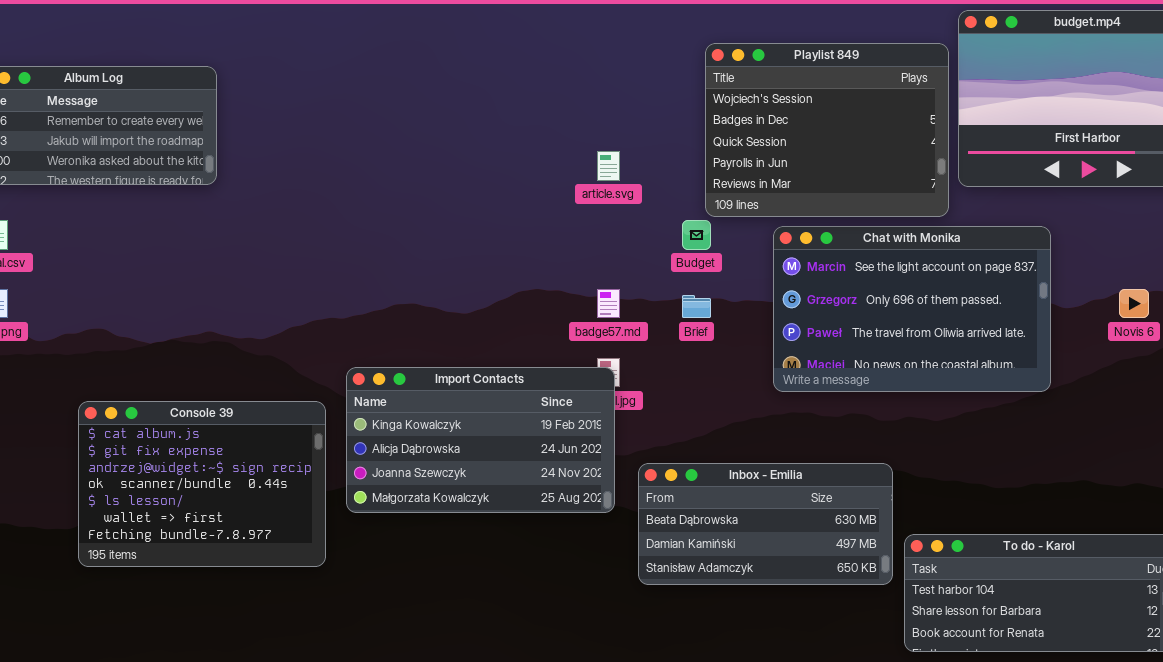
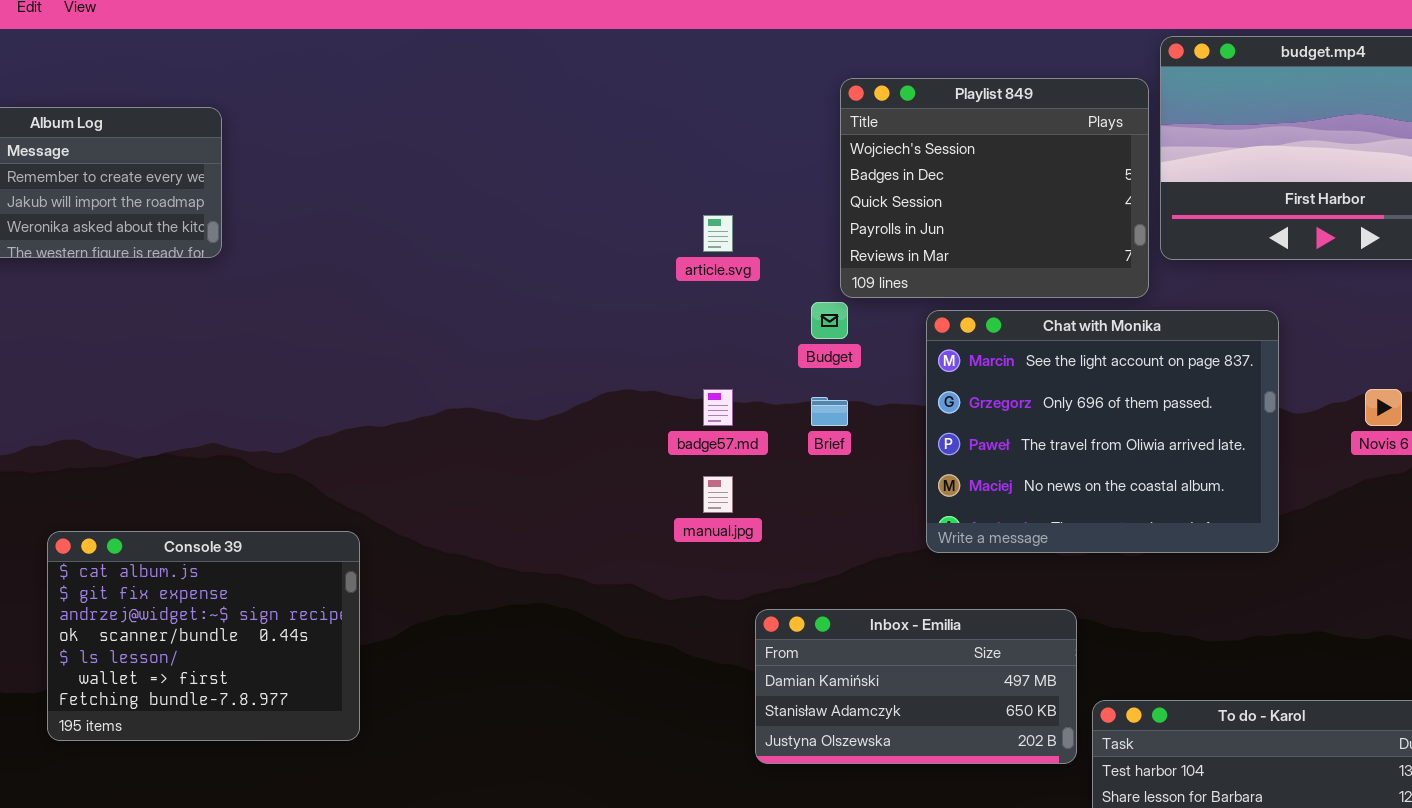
Chat with Monika: [773,226,1051,392] -> [926,310,1279,553], resized
Import Contacts: [346,367,615,513] -> none, closed
Inbox - Emilia: [638,463,893,585] -> [755,609,1077,764], scrolled down 1 row

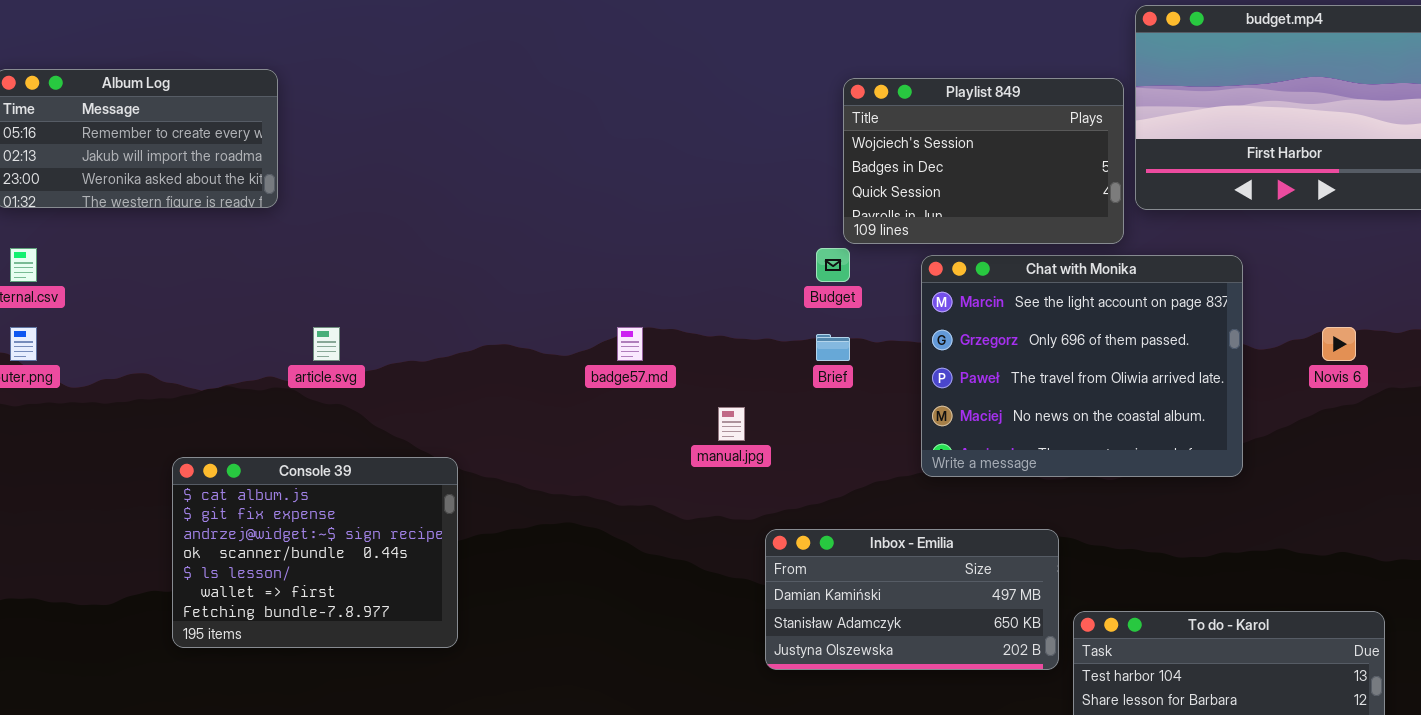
Playlist 849: [840,78,1149,298] -> [843,78,1124,244], resized
article.svg: [703,215,733,252] -> [313,327,340,361], moved
badge57.md: [703,389,733,426] -> [617,327,643,361], moved
Console 39: [47,531,360,741] -> [172,457,458,648], moved

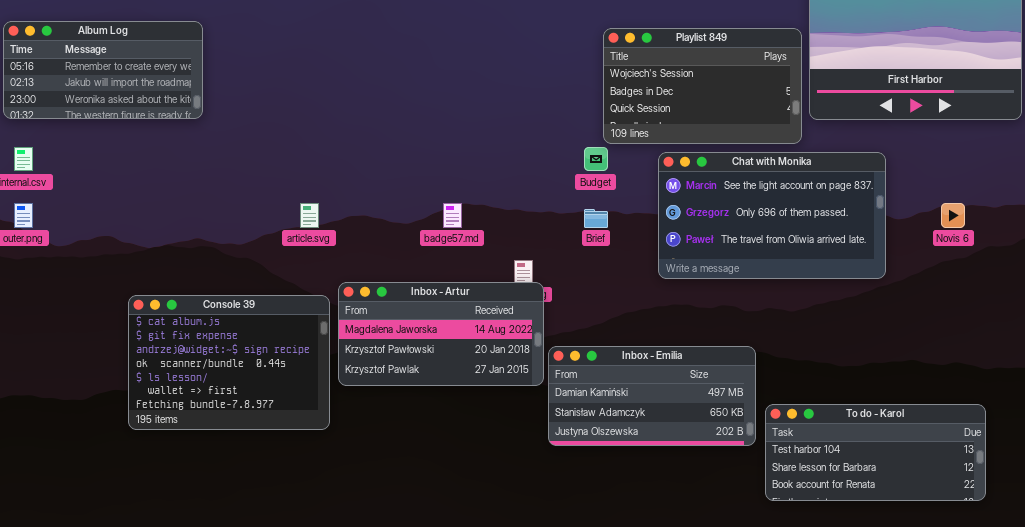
Chat with Monika: [921,255,1243,477] -> [658,152,886,279], resized
article.svg: [313,327,340,361] -> [300,203,319,228], moved
Inbox - Artur: none -> [338,282,544,386], opened

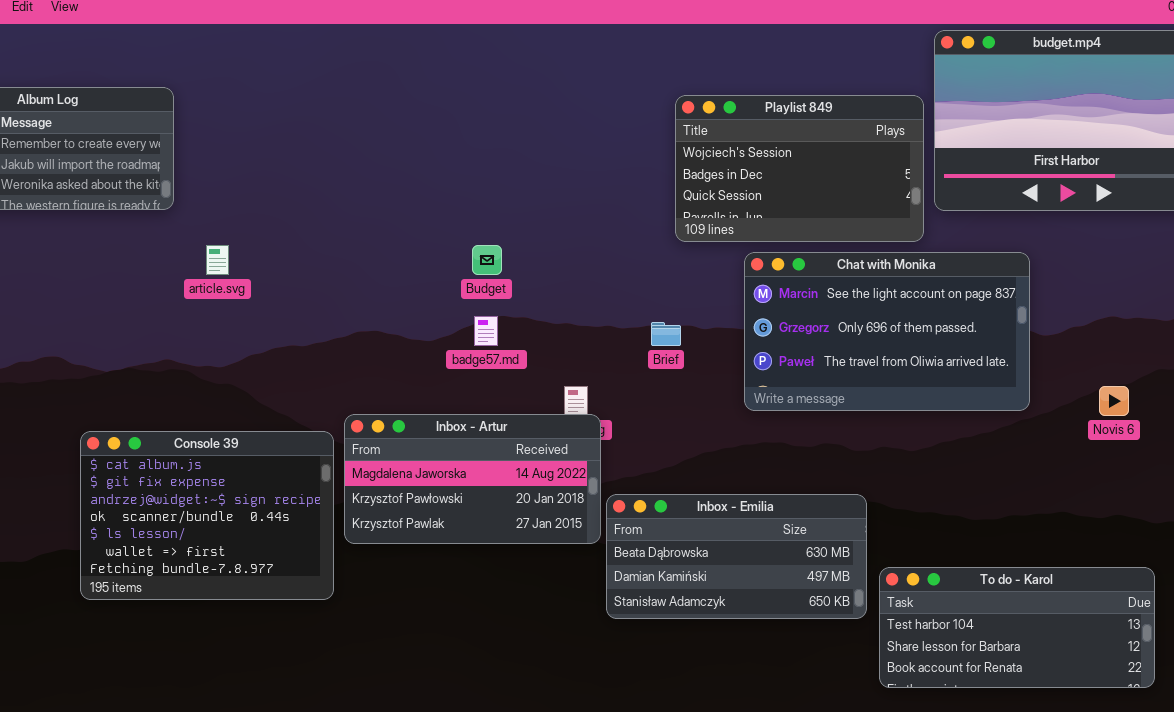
Budget: [584,147,608,171] -> [472,245,502,275], moved
article.svg: [300,203,319,228] -> [206,245,229,275], moved
Novis 6: [941,203,965,228] -> [1099,386,1129,416], moved
Inbox - Emilia: [548,346,756,446] -> [606,494,867,619], scrolled up 1 row

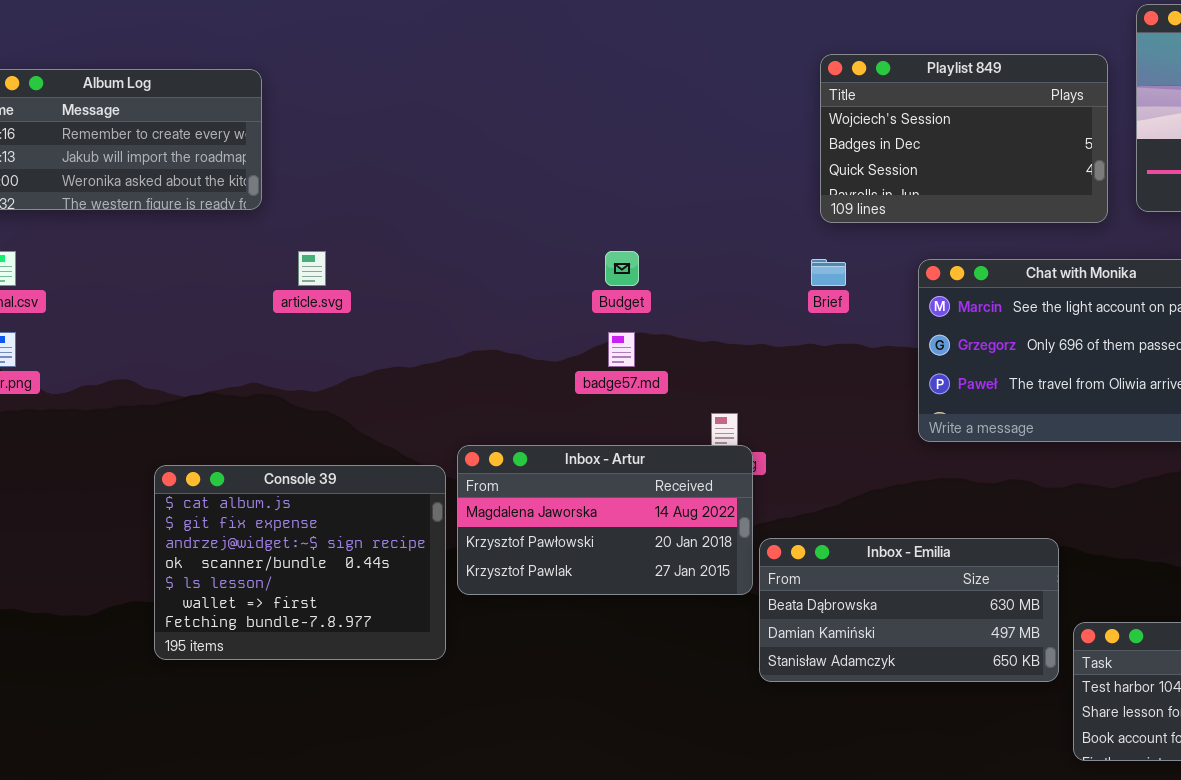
Playlist 849: [675,95,924,242] -> [820,54,1108,223], moved
Brief: [651,322,681,346] -> [811,259,846,286], moved

